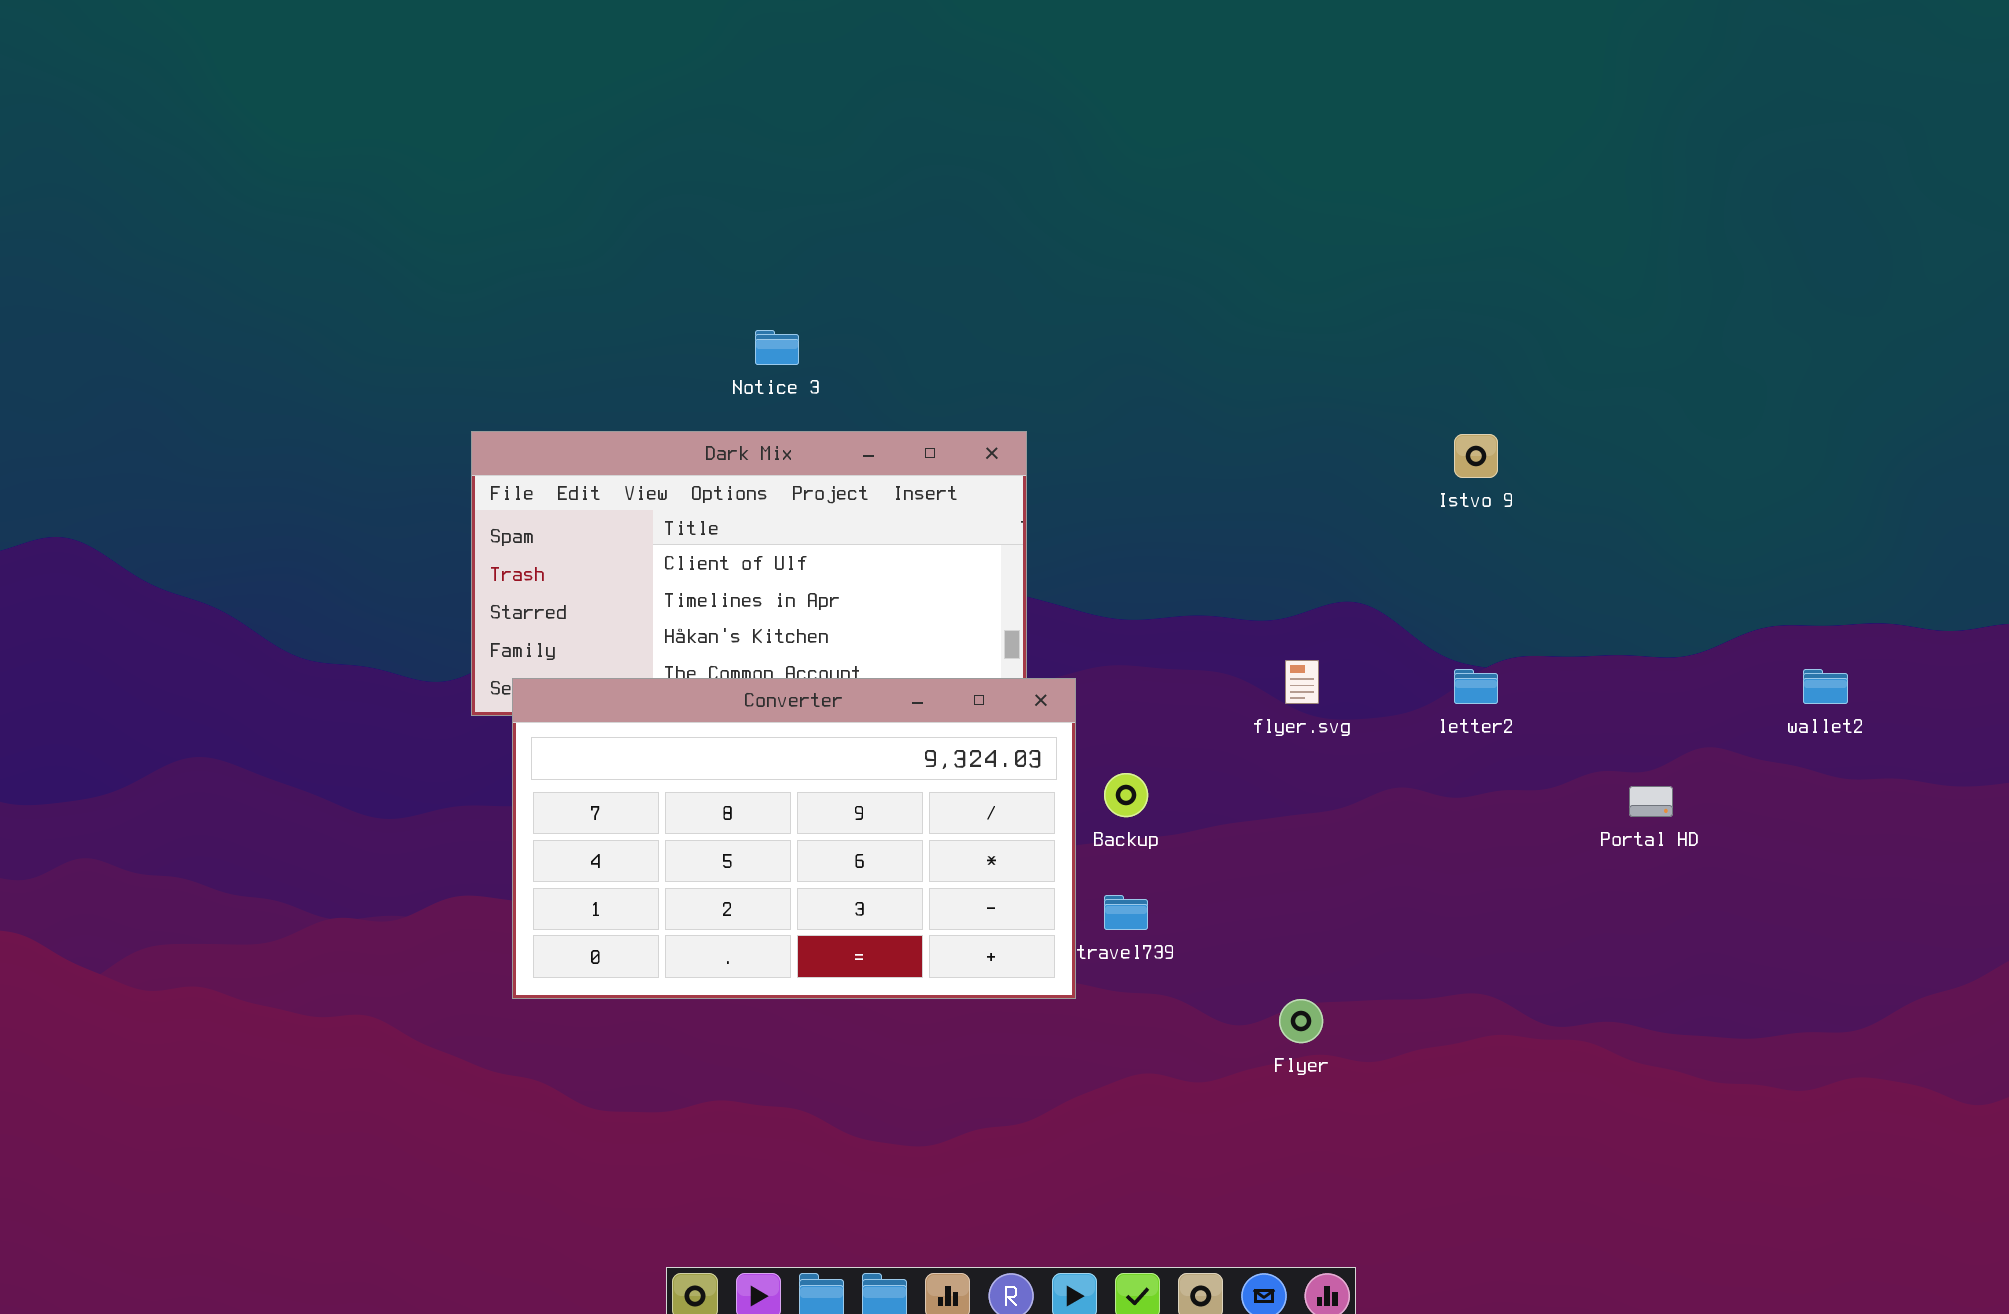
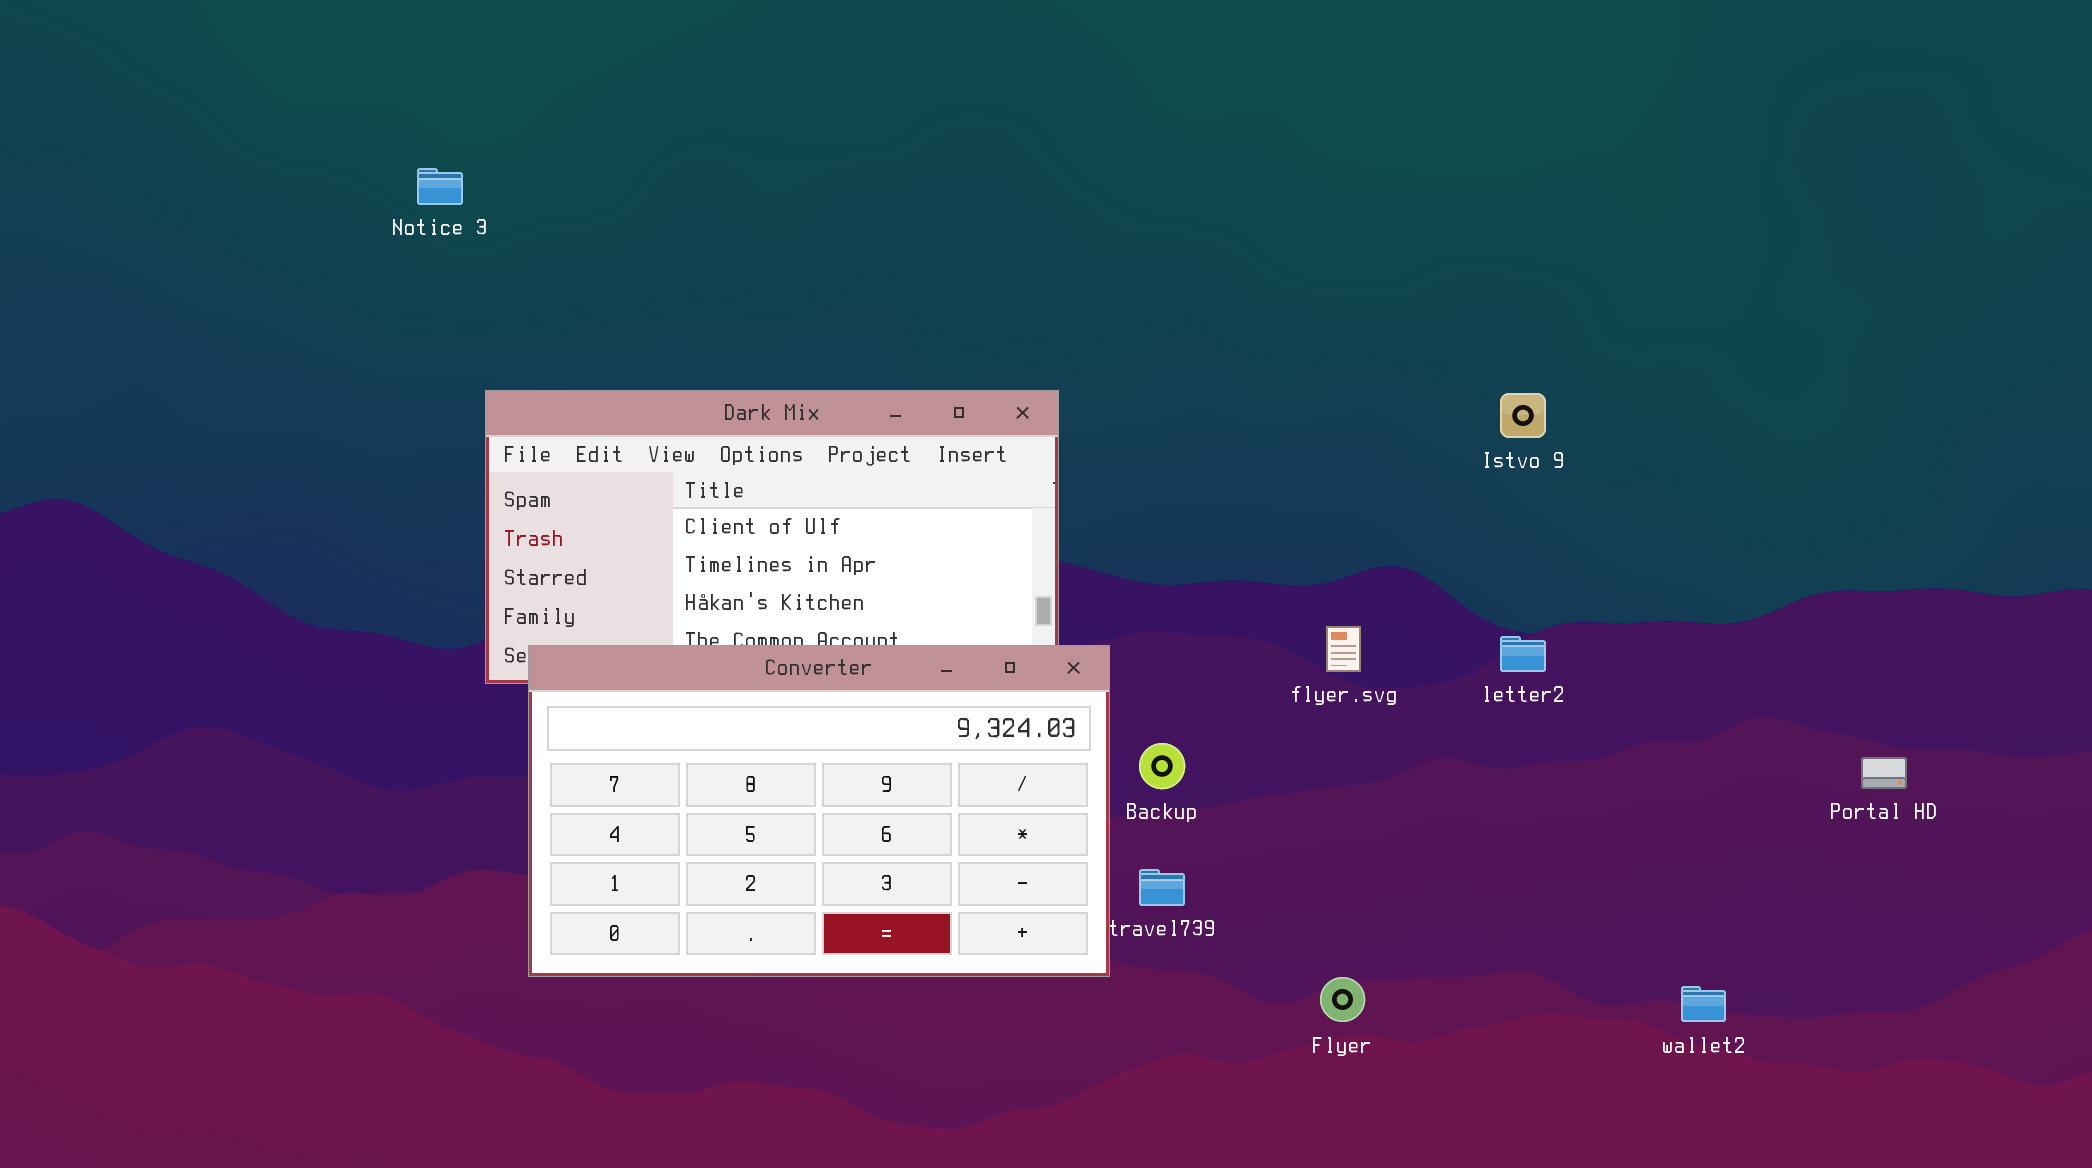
Notice 3: [755,330,799,365] -> [417,168,463,205], moved
wallet2: [1803,669,1848,704] -> [1681,986,1726,1022], moved
Portal HD: [1629,786,1673,817] -> [1861,757,1907,789], moved

